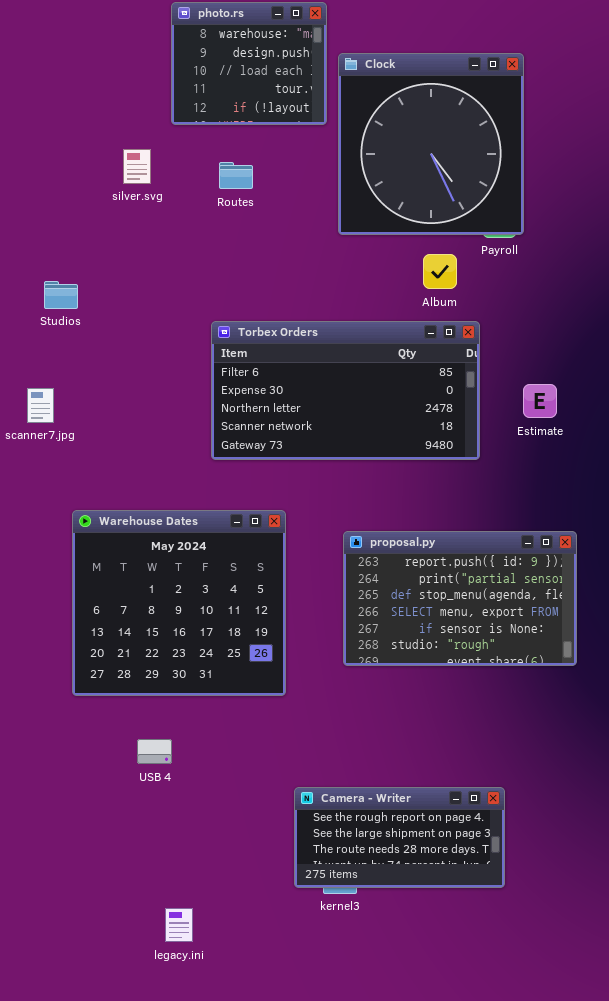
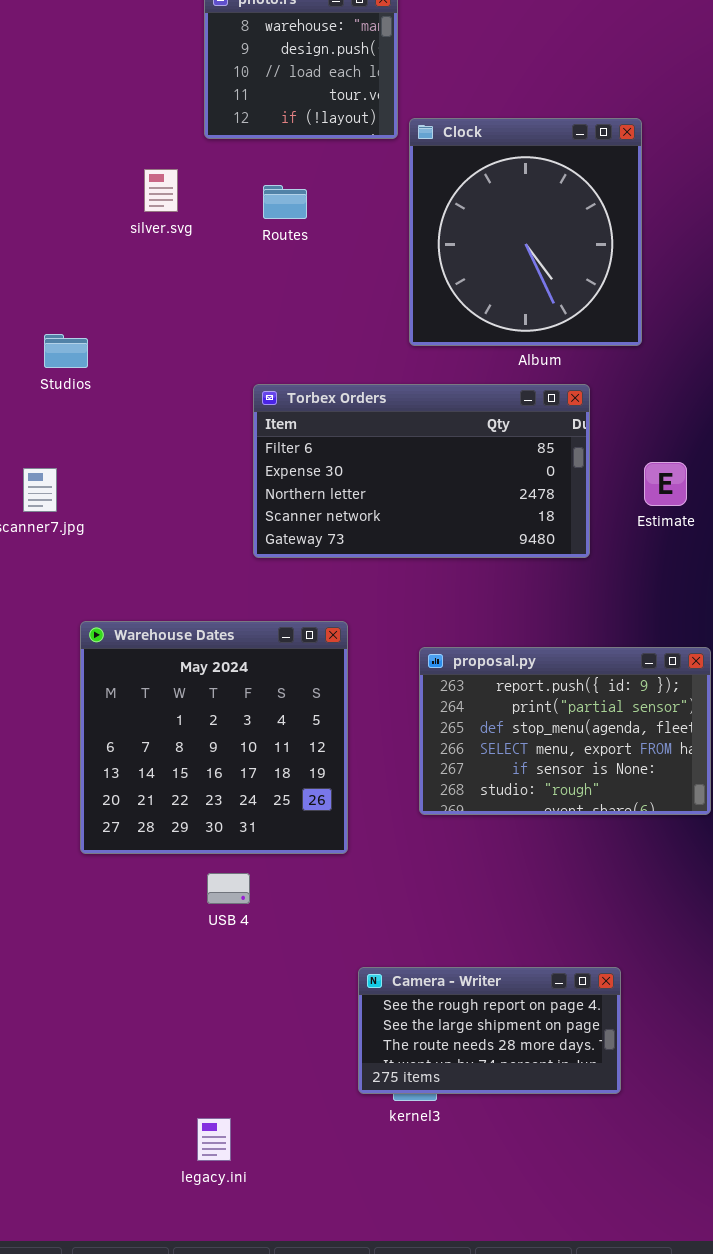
Clock: [338,53,524,235] -> [409,118,642,346], moved
USB 4: [137,739,172,764] -> [207,873,250,904], moved

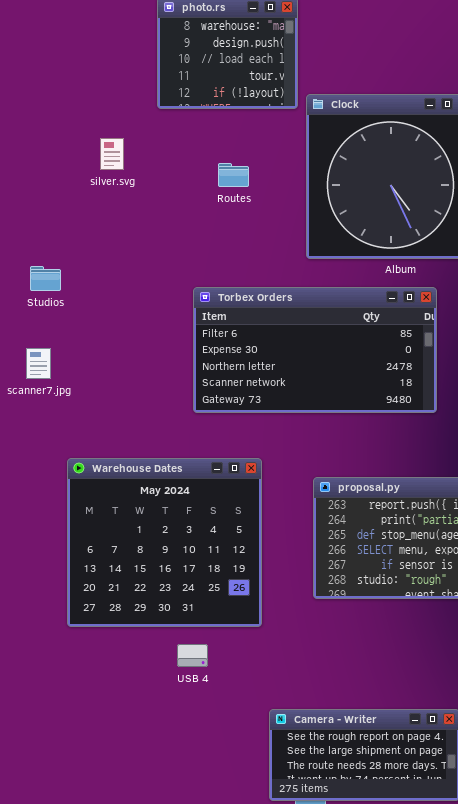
silver.svg: [144,169,178,212] -> [100,138,124,170], moved
Routes: [263,185,307,219] -> [218,163,249,187], moved
Studios: [44,334,88,368] -> [30,266,61,291], moved
USB 4: [207,873,250,904] -> [177,644,208,667], moved

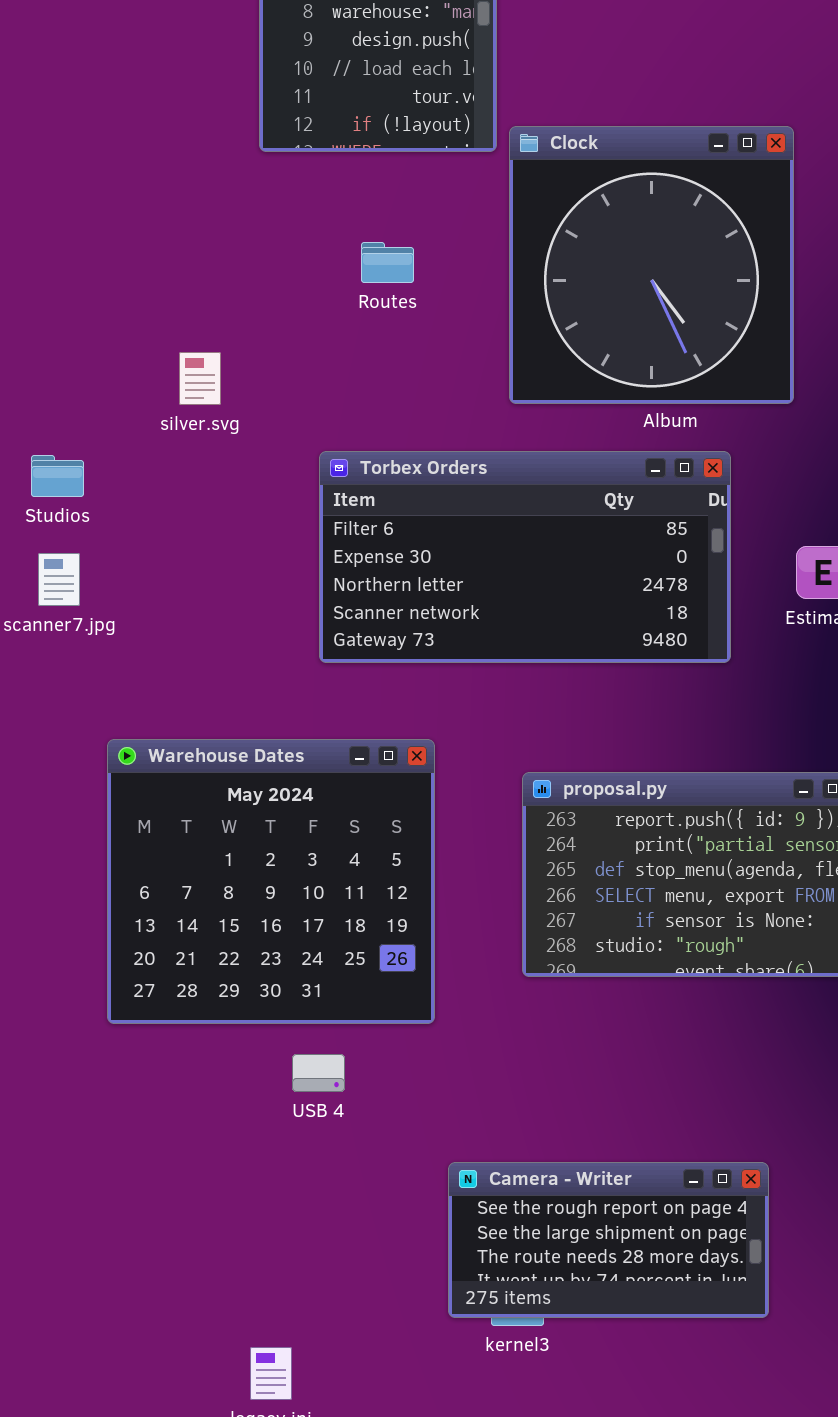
silver.svg: [100,138,124,170] -> [179,352,221,405], moved
Studios: [30,266,61,291] -> [31,455,84,497], moved

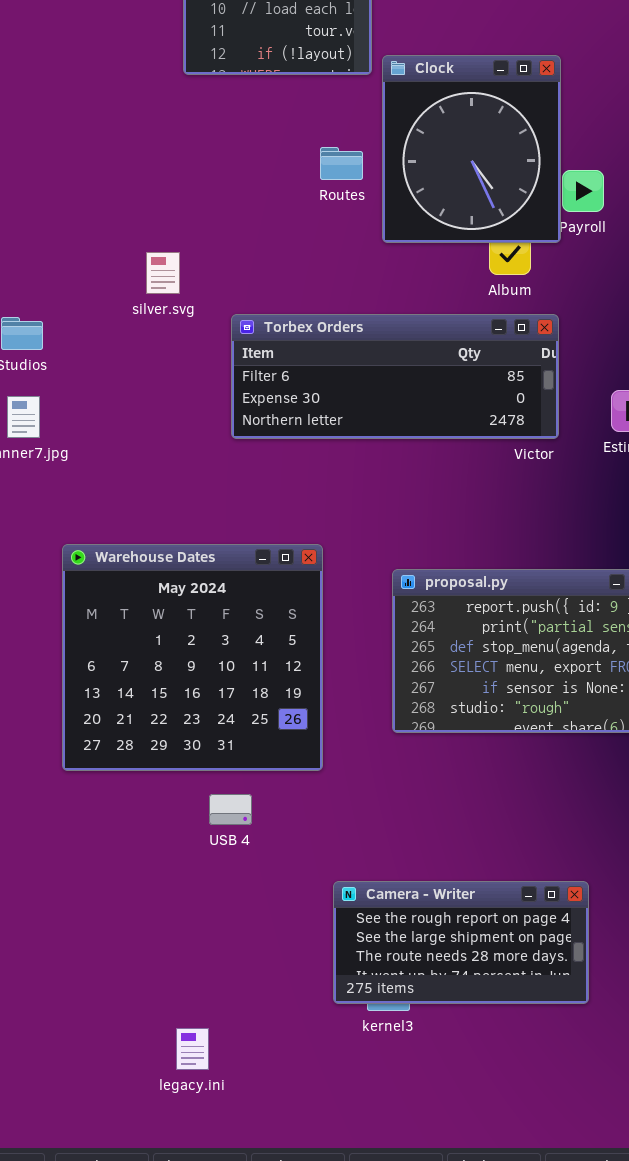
Clock: [509,126,794,404] -> [382,55,561,243], resized
Routes: [361,242,414,283] -> [320,147,363,180], moved
silver.svg: [179,352,221,405] -> [146,252,180,294], moved
Torbex Orders: [319,451,731,663] -> [231,314,559,439], resized

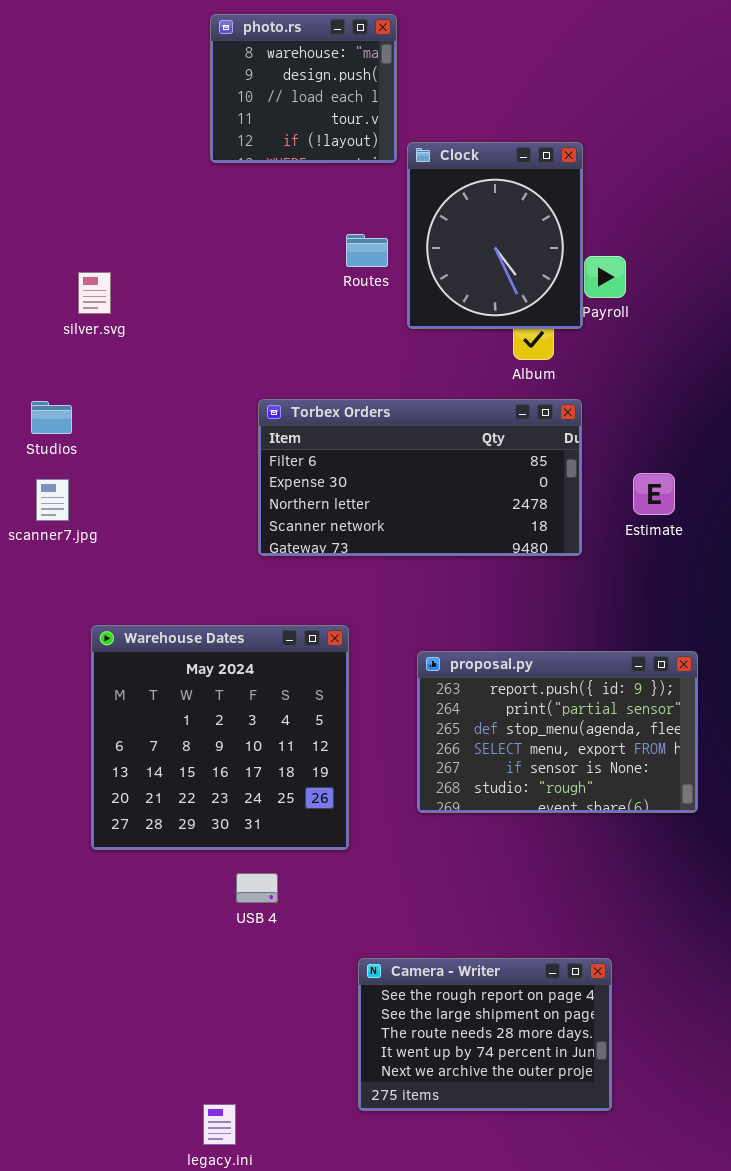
silver.svg: [146,252,180,294] -> [78,272,111,314], moved
Torbex Orders: [231,314,559,439] -> [258,399,582,556], resized
Camera - Writer: [333,881,589,1004] -> [358,958,612,1111], resized

